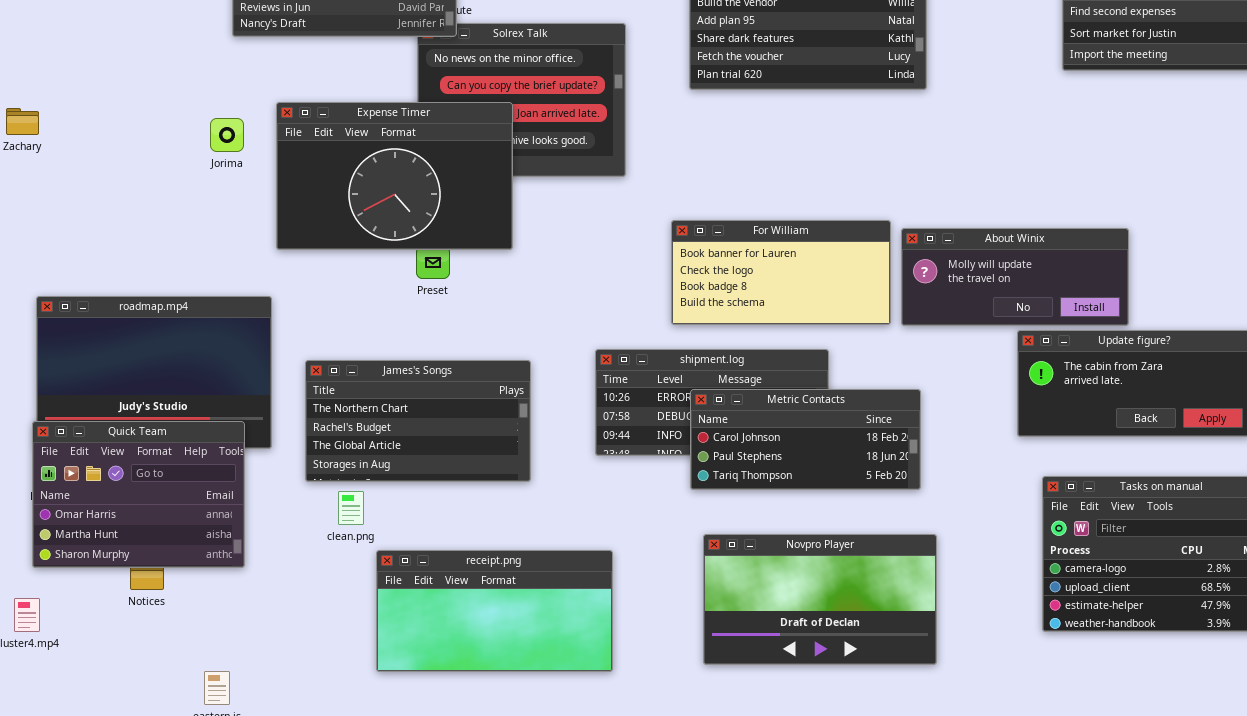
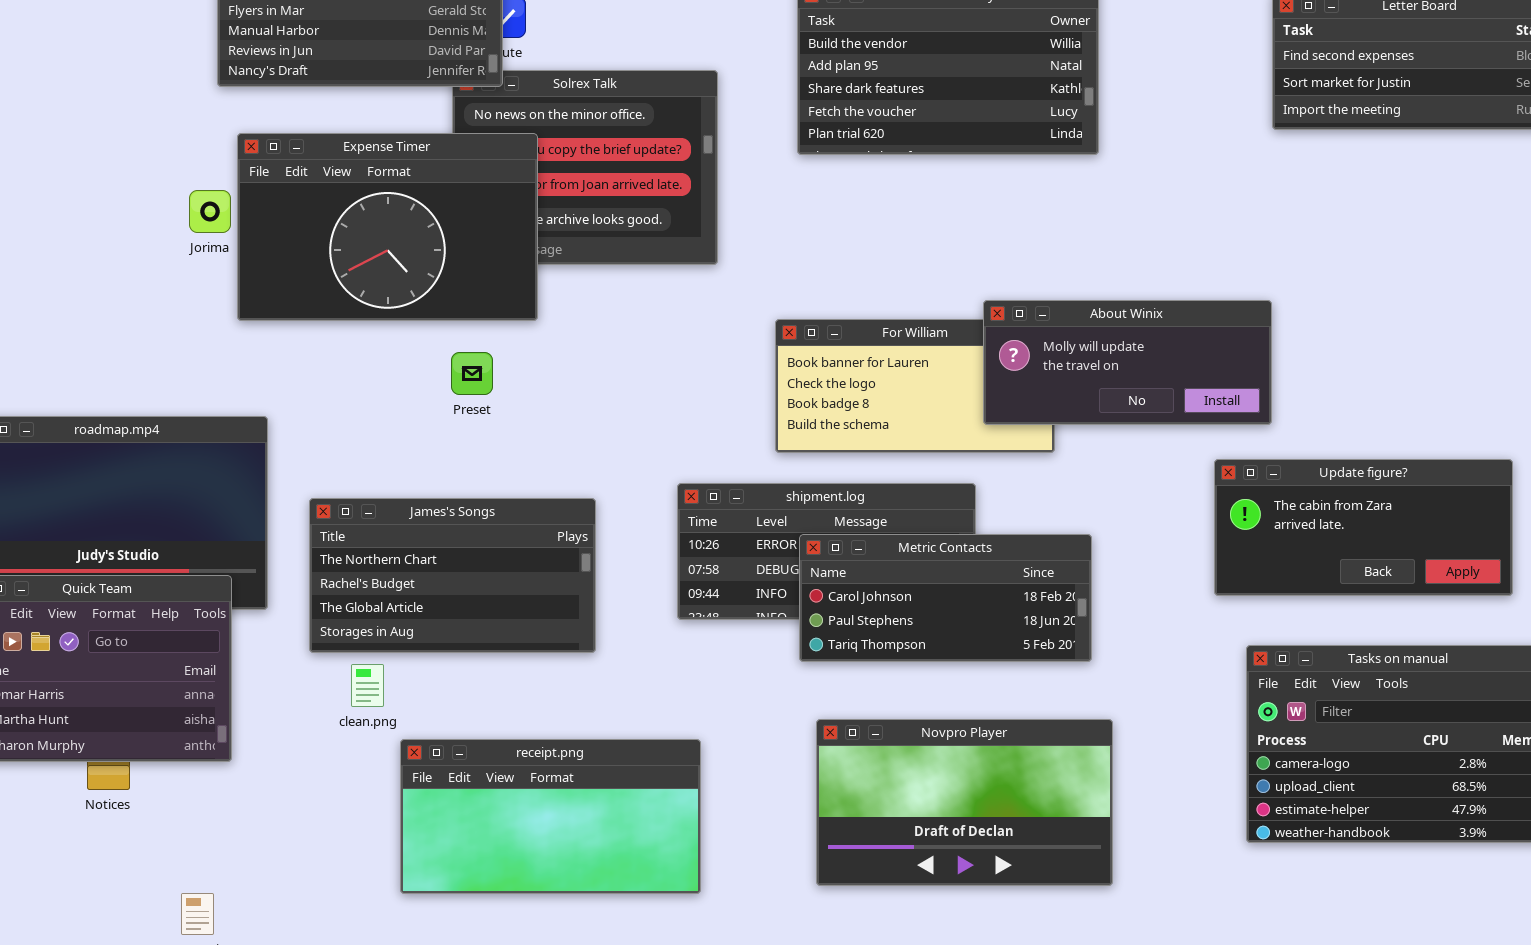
Expense Timer: [276,102,513,250] -> [237,133,538,321], moved
About Winix: [901,228,1129,326] -> [983,300,1272,425], moved

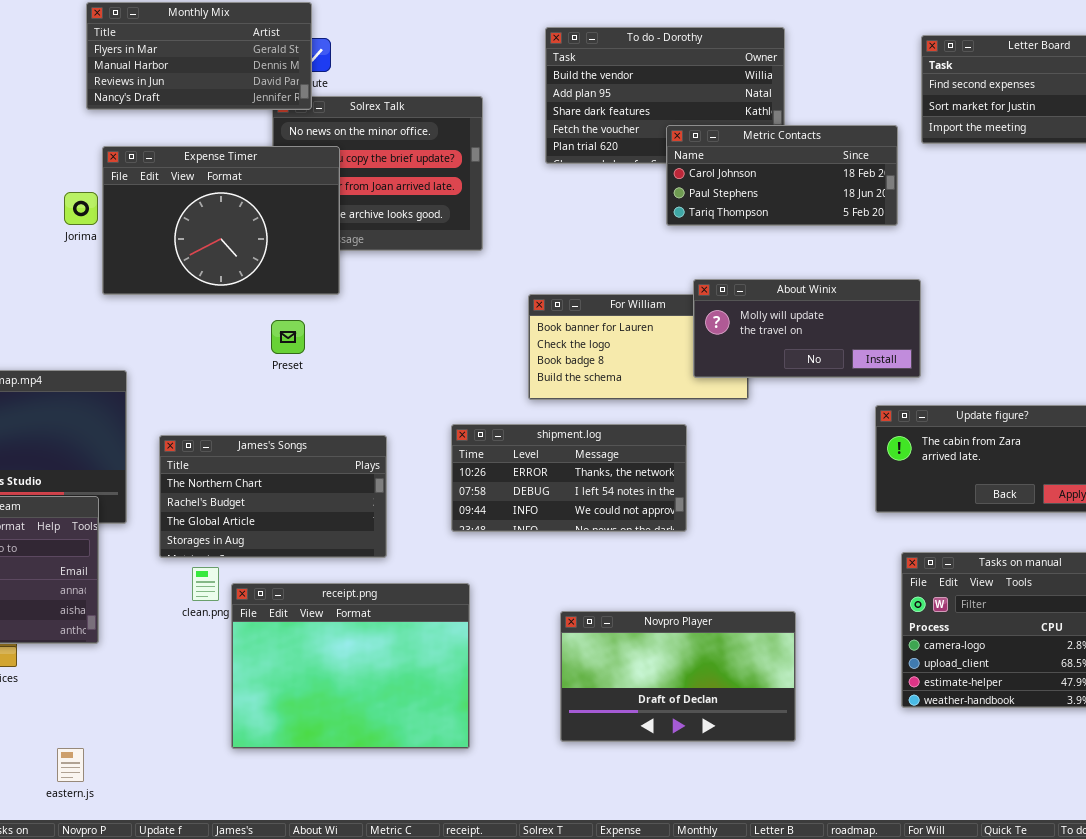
Metric Contacts: [799,534,1092,662] -> [666,125,898,226], moved
receipt.png: [400,739,701,894] -> [231,583,470,749], resized

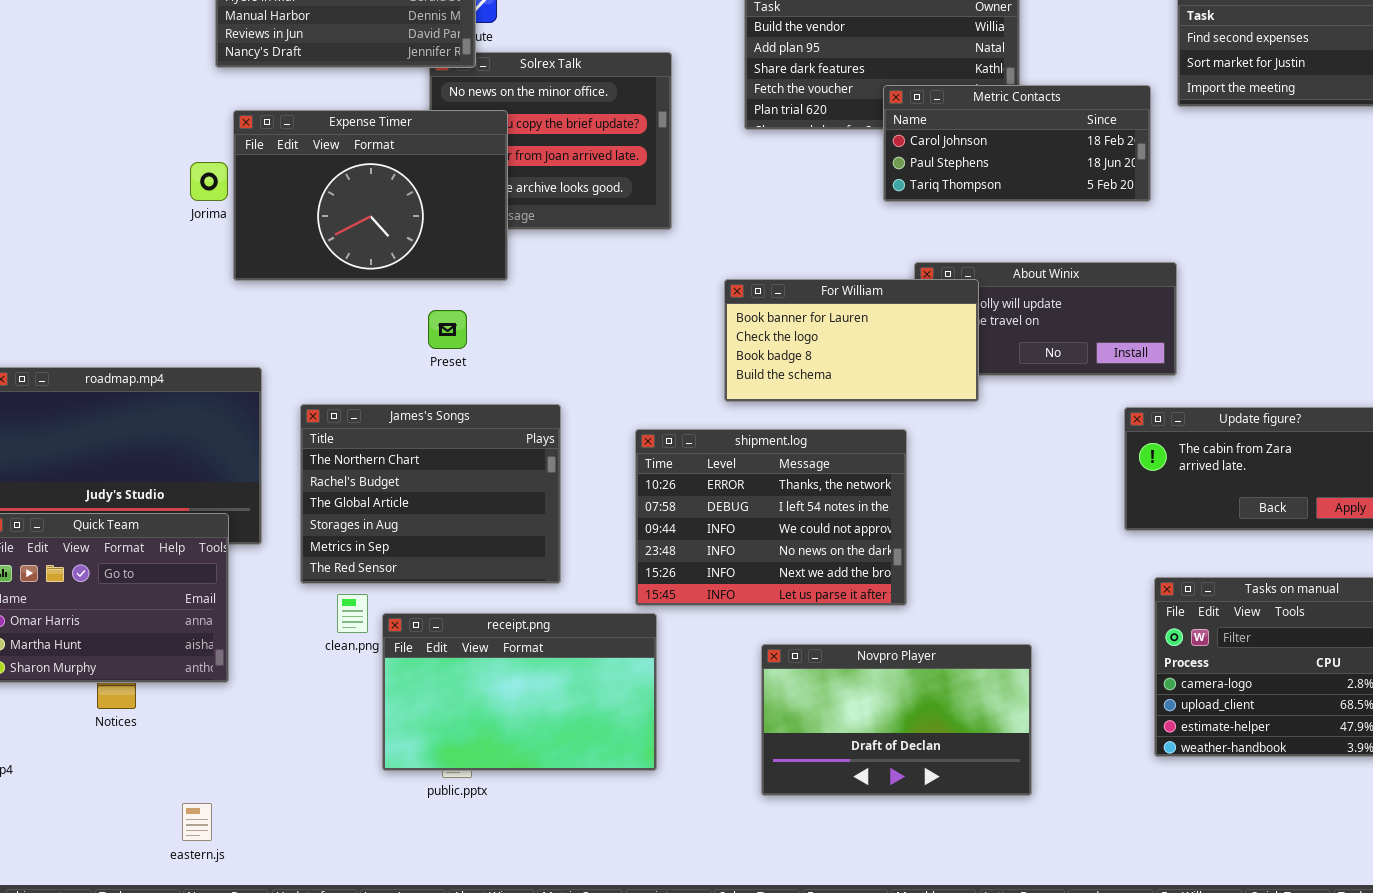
For William: [528,294,749,400] -> [724,279,979,402], raised
shipment.log: [451,424,687,532] -> [635,429,907,606], resized
James's Songs: [159,435,387,558] -> [300,404,561,584], resized
receipt.png: [231,583,470,749] -> [382,613,657,771], resized

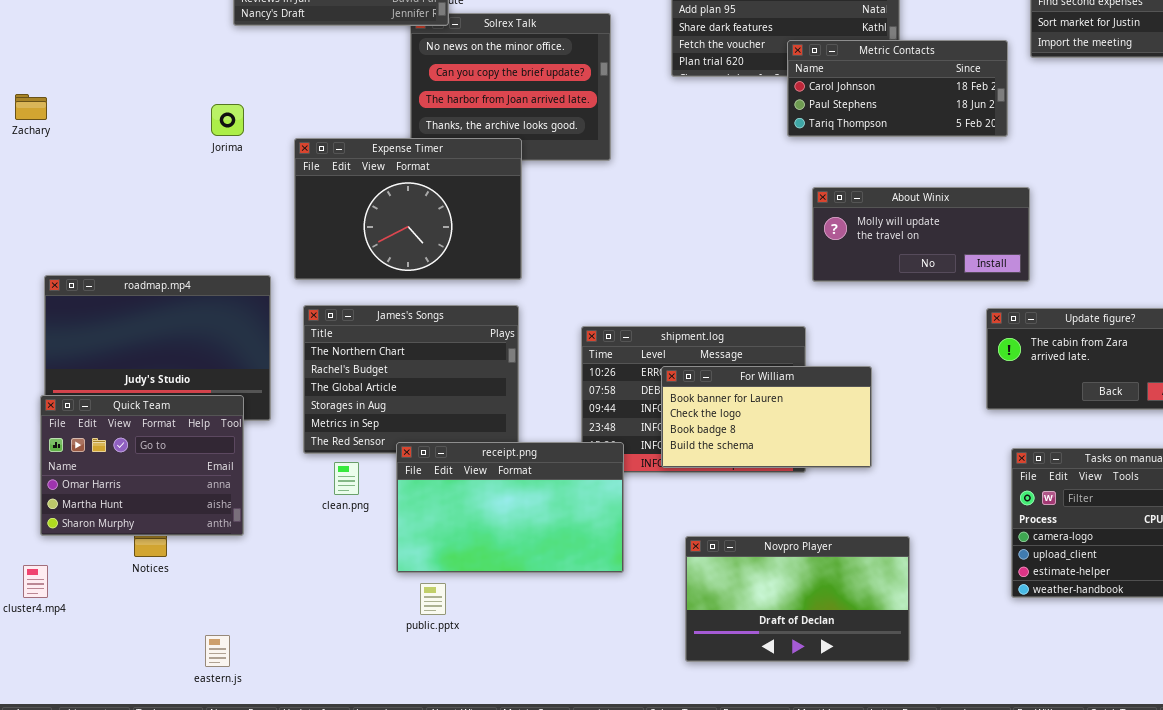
Expense Timer: [233,110,508,281] -> [294,138,522,280], moved
For William: [724,279,979,402] -> [661,366,872,468], moved
receipt.png: [382,613,657,771] -> [396,442,624,573], moved
Novpro Player: [761,644,1032,796] -> [685,536,910,662], moved

